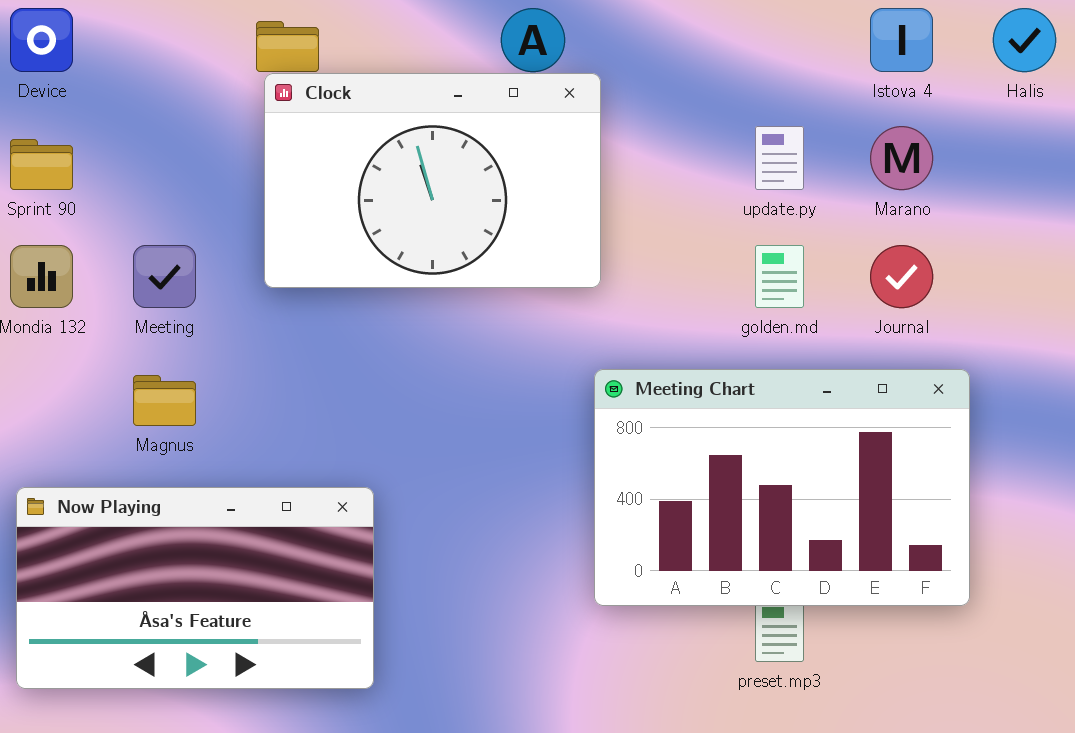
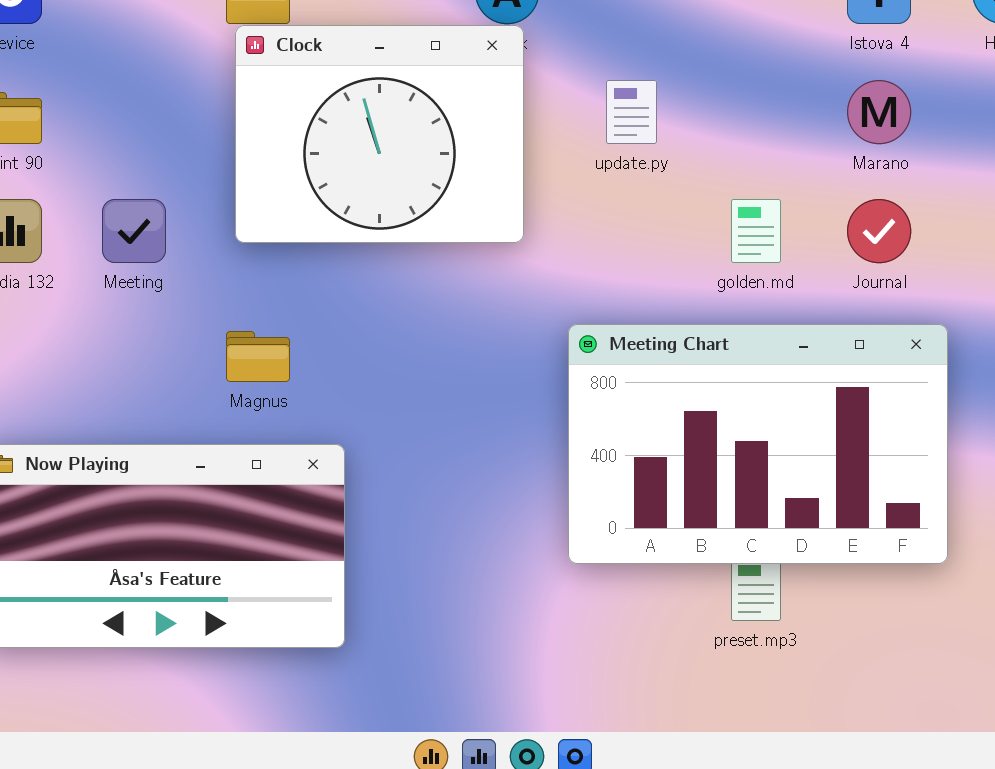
Clock: [264,73,601,288] -> [235,25,524,243], resized
update.py: [755,126,804,190] -> [606,80,657,144], moved
Magnus: [133,375,196,426] -> [226,331,290,382], moved

